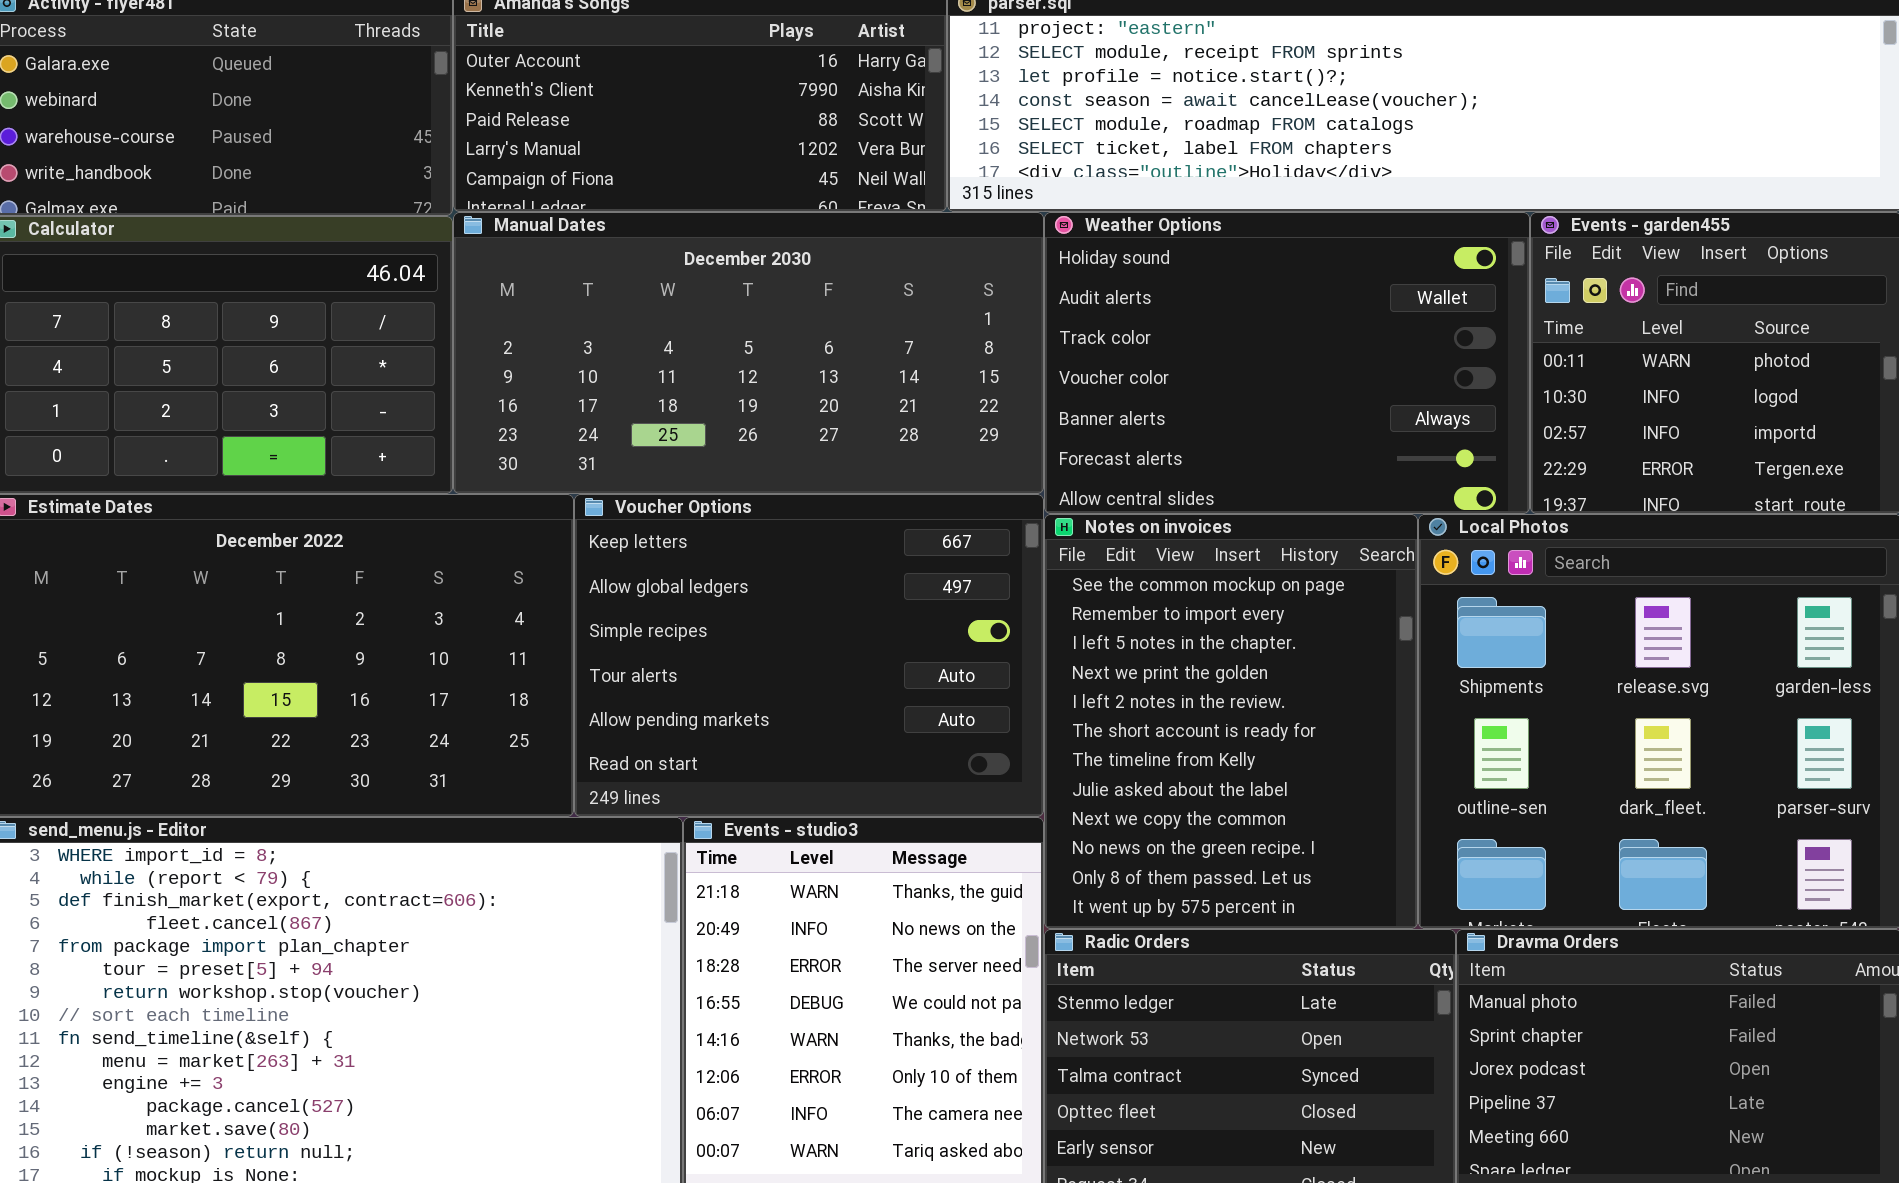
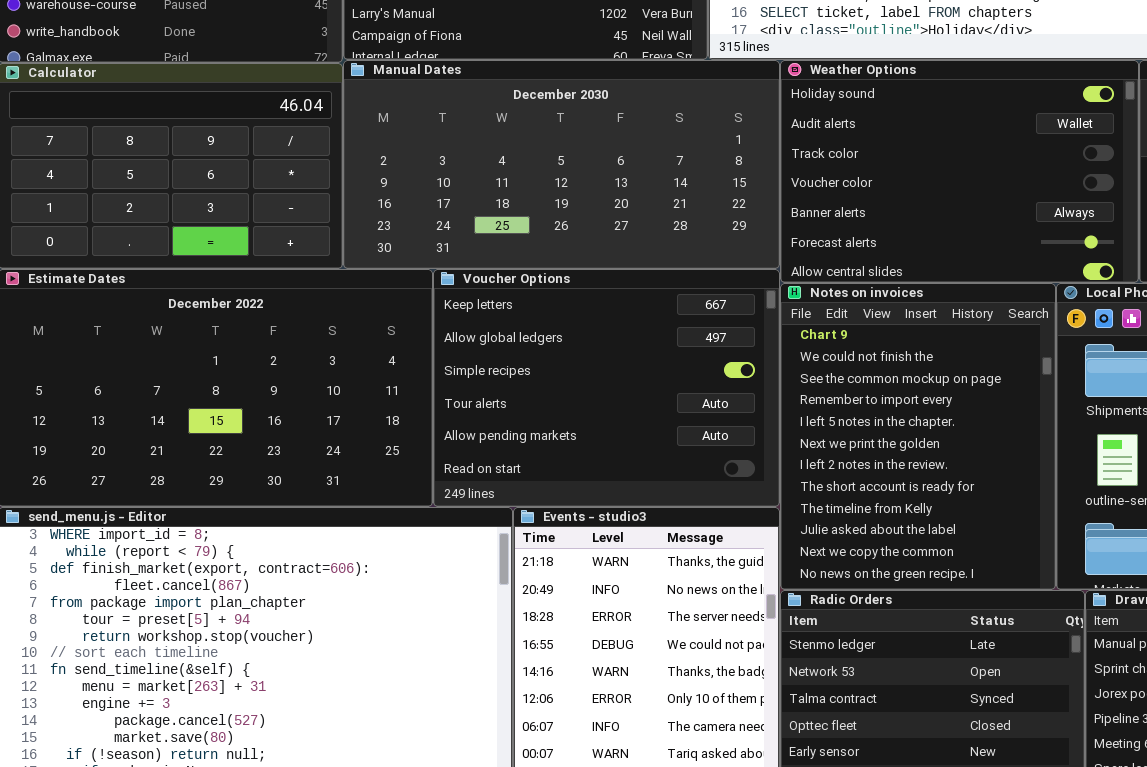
Notes on invoices: [1044,514,1418,929] -> [780,283,1056,590], scrolled up 2 rows

